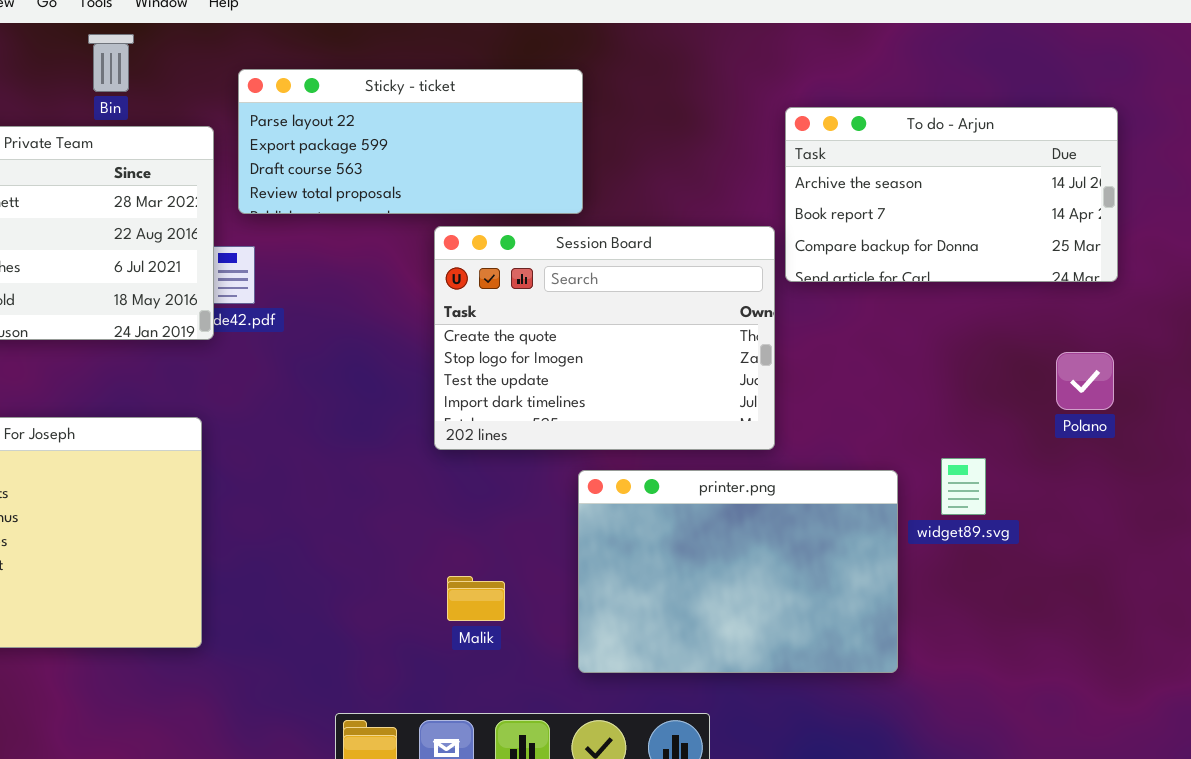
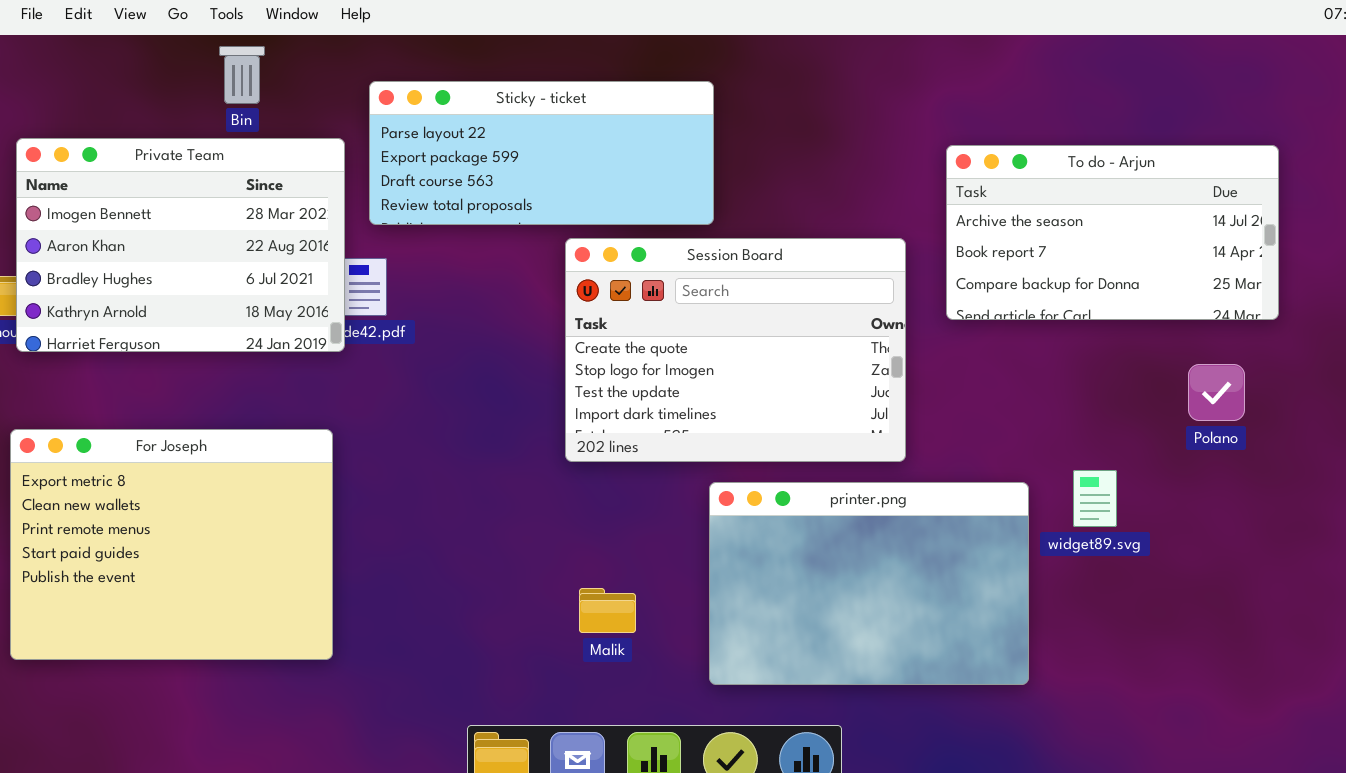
To do - Arjun: [785,107,1118,282] -> [946,145,1279,320], moved

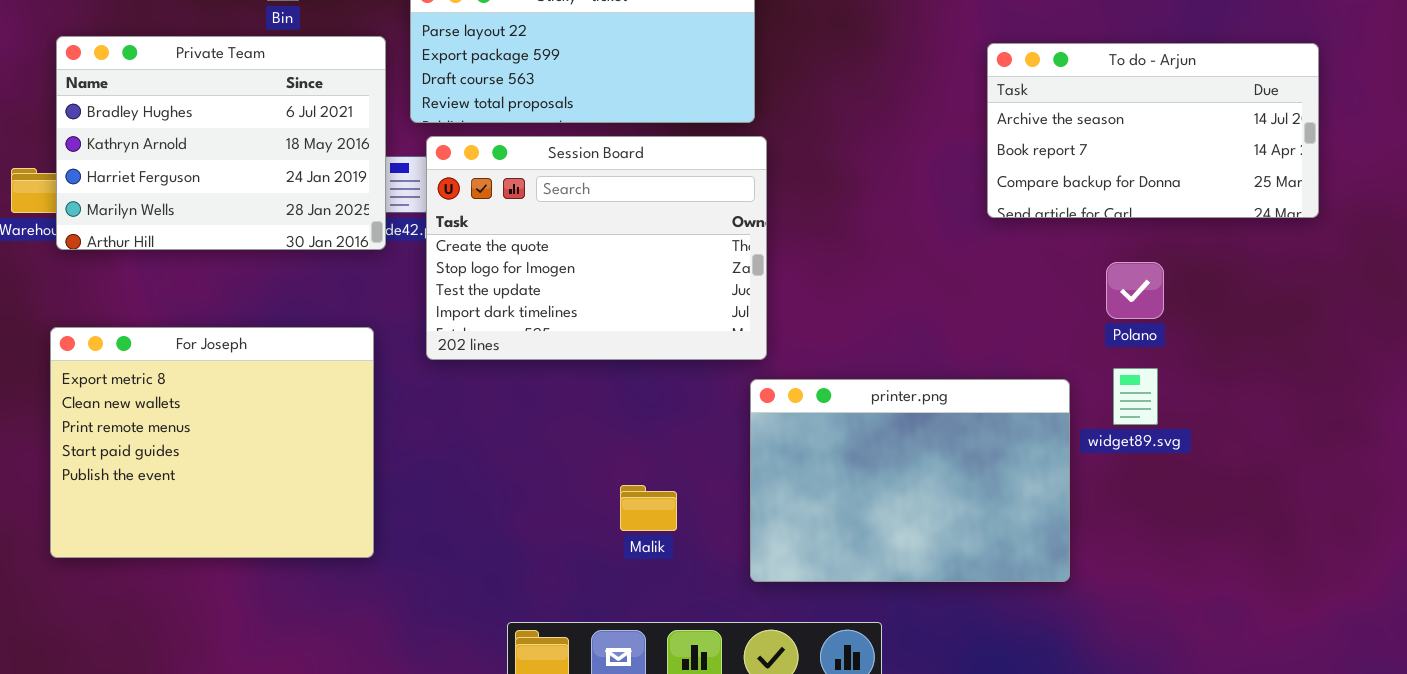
Private Team: [16,138,345,352] -> [56,36,386,250], scrolled down 2 rows
Session Board: [565,238,906,462] -> [426,136,767,360], moved
Polano: [1188,364,1245,421] -> [1106,262,1164,319], moved

